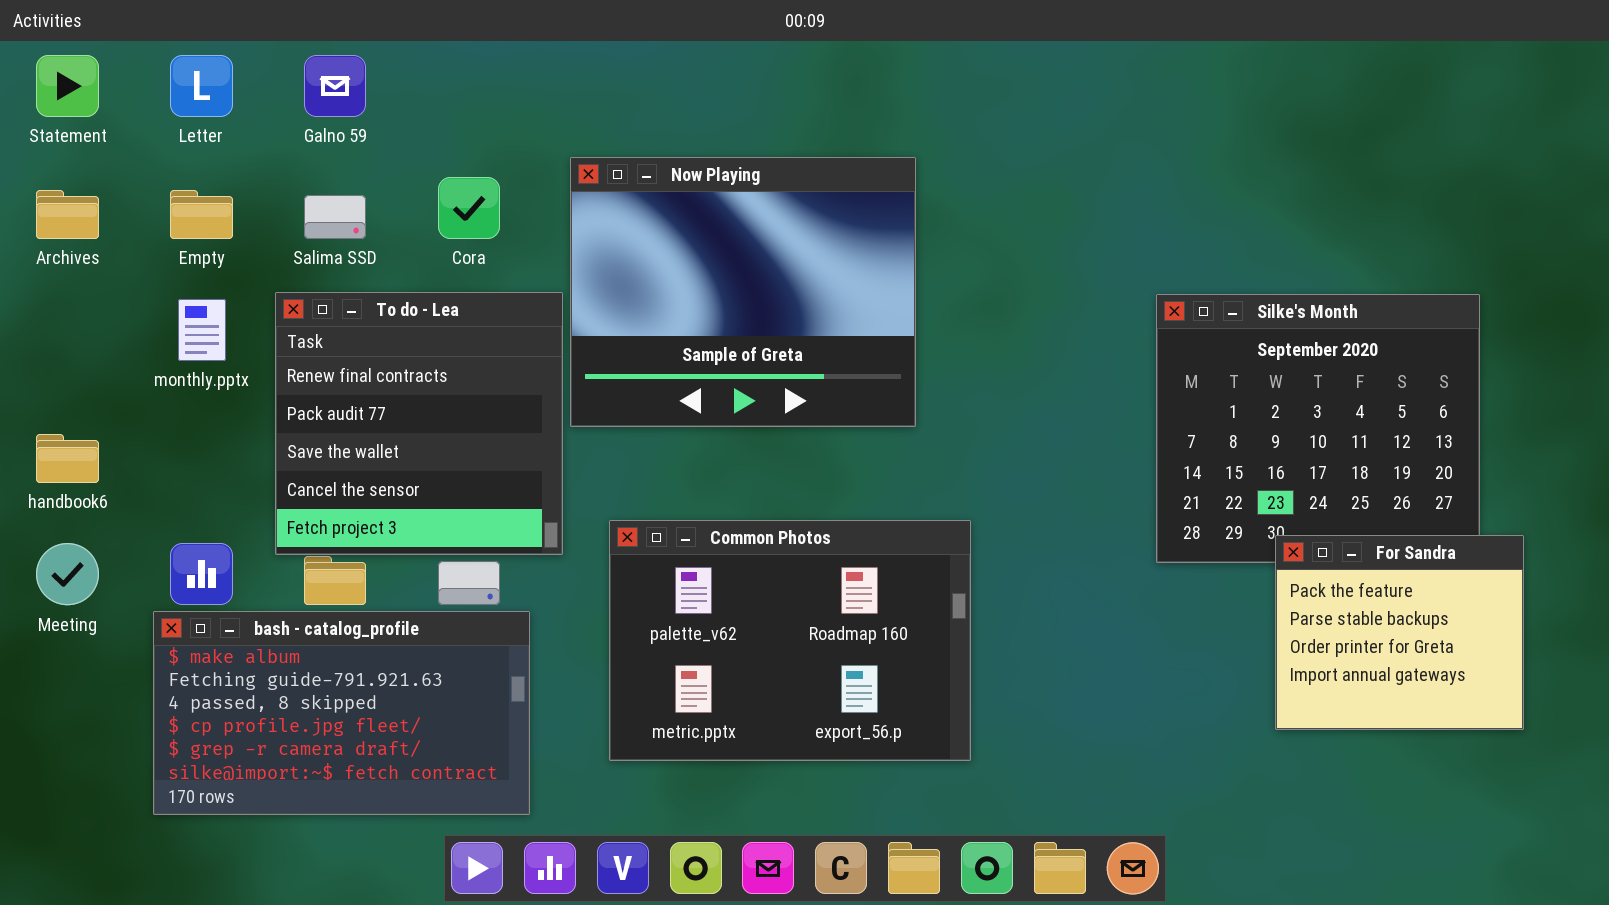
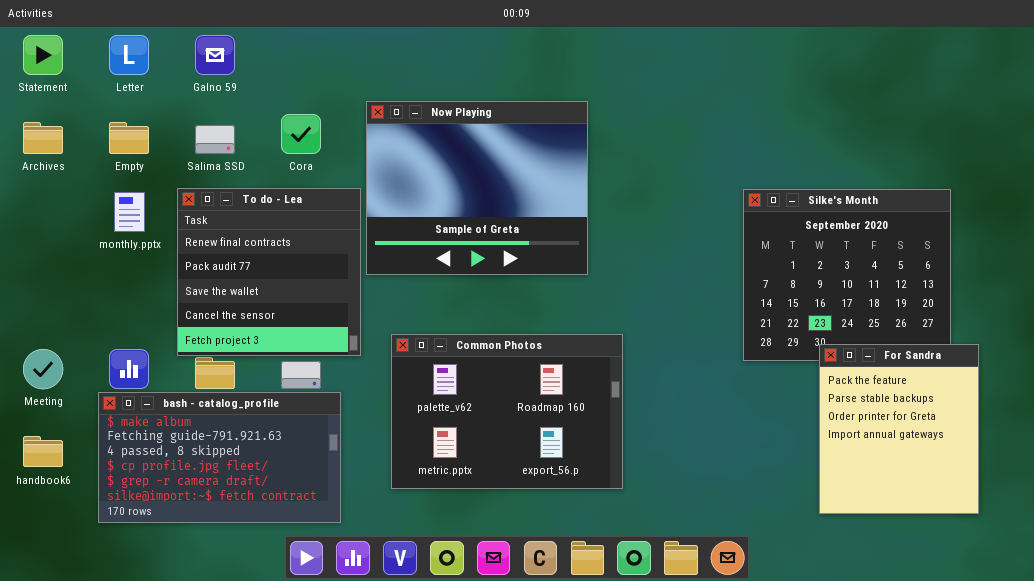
handbook6: [36,434,99,483] -> [23,436,63,467], moved
For Sandra: [1275,535,1524,730] -> [819,344,979,514], resized

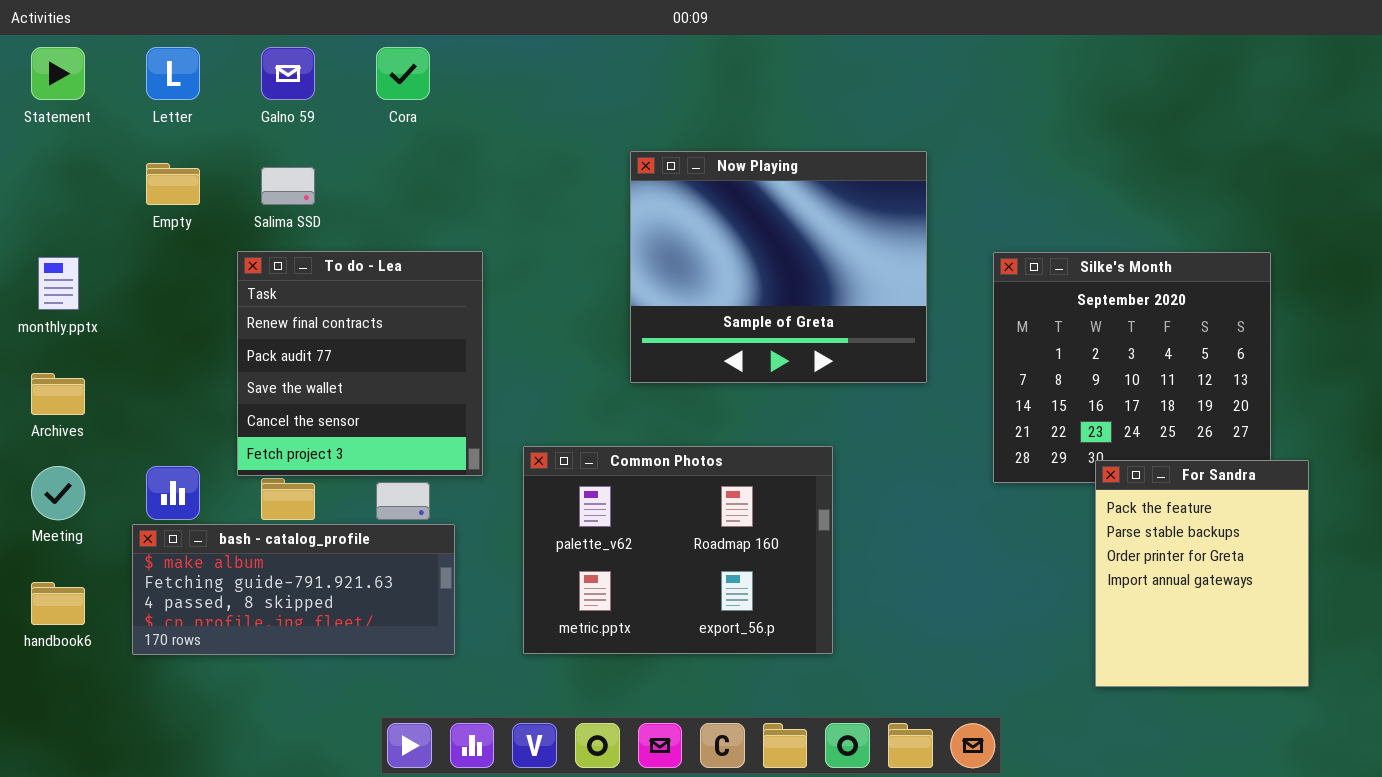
Now Playing: [366,101,588,275] -> [630,151,927,383], moved
Cora: [281,114,321,154] -> [376,47,430,100], moved
Archives: [23,122,63,154] -> [31,373,85,415], moved
monthly.pptx: [114,192,145,232] -> [38,257,79,310], moved
bash - catalog_profile: [98,392,341,523] -> [132,524,455,655], resized

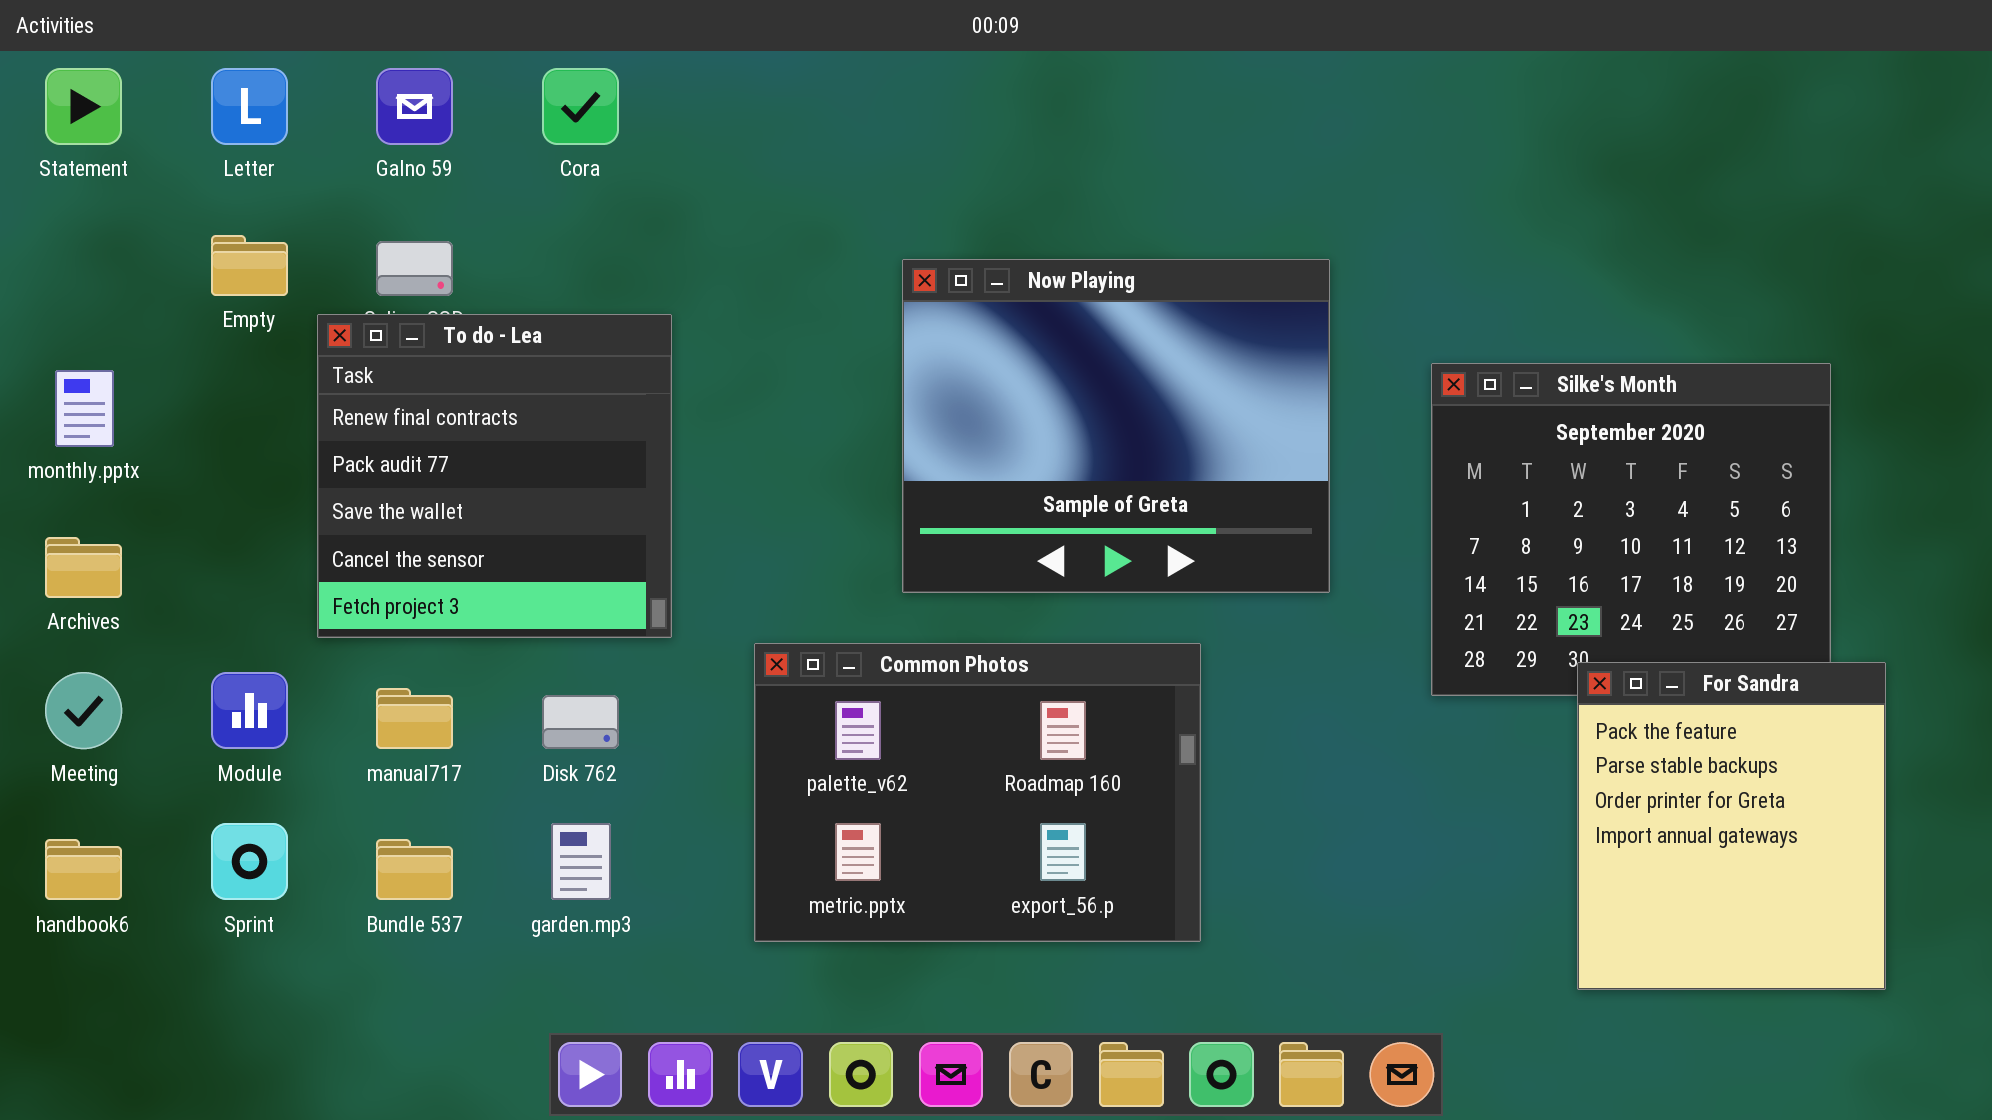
Now Playing: [630,151,927,383] -> [902,259,1330,593], moved
To do - Lea: [237,251,483,476] -> [317,314,672,638], moved
bash - catalog_profile: [132,524,455,655] -> none, closed

